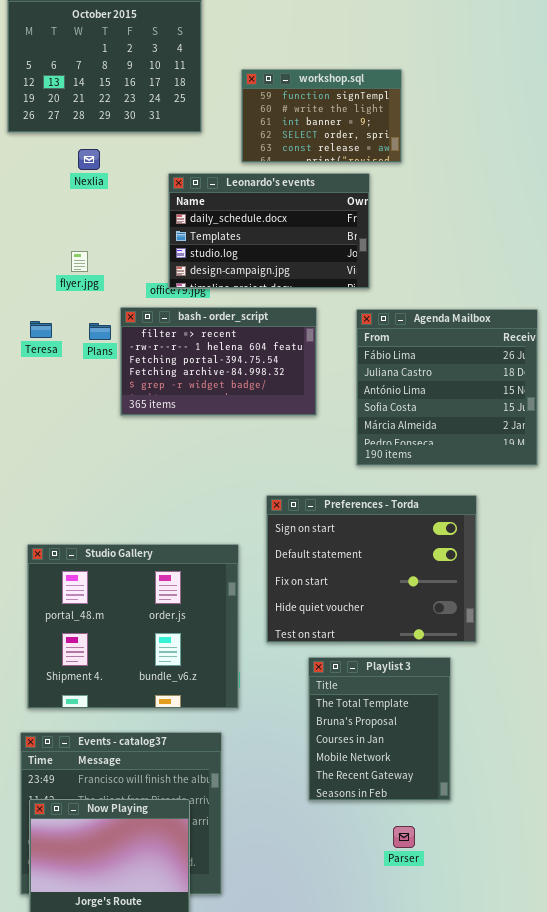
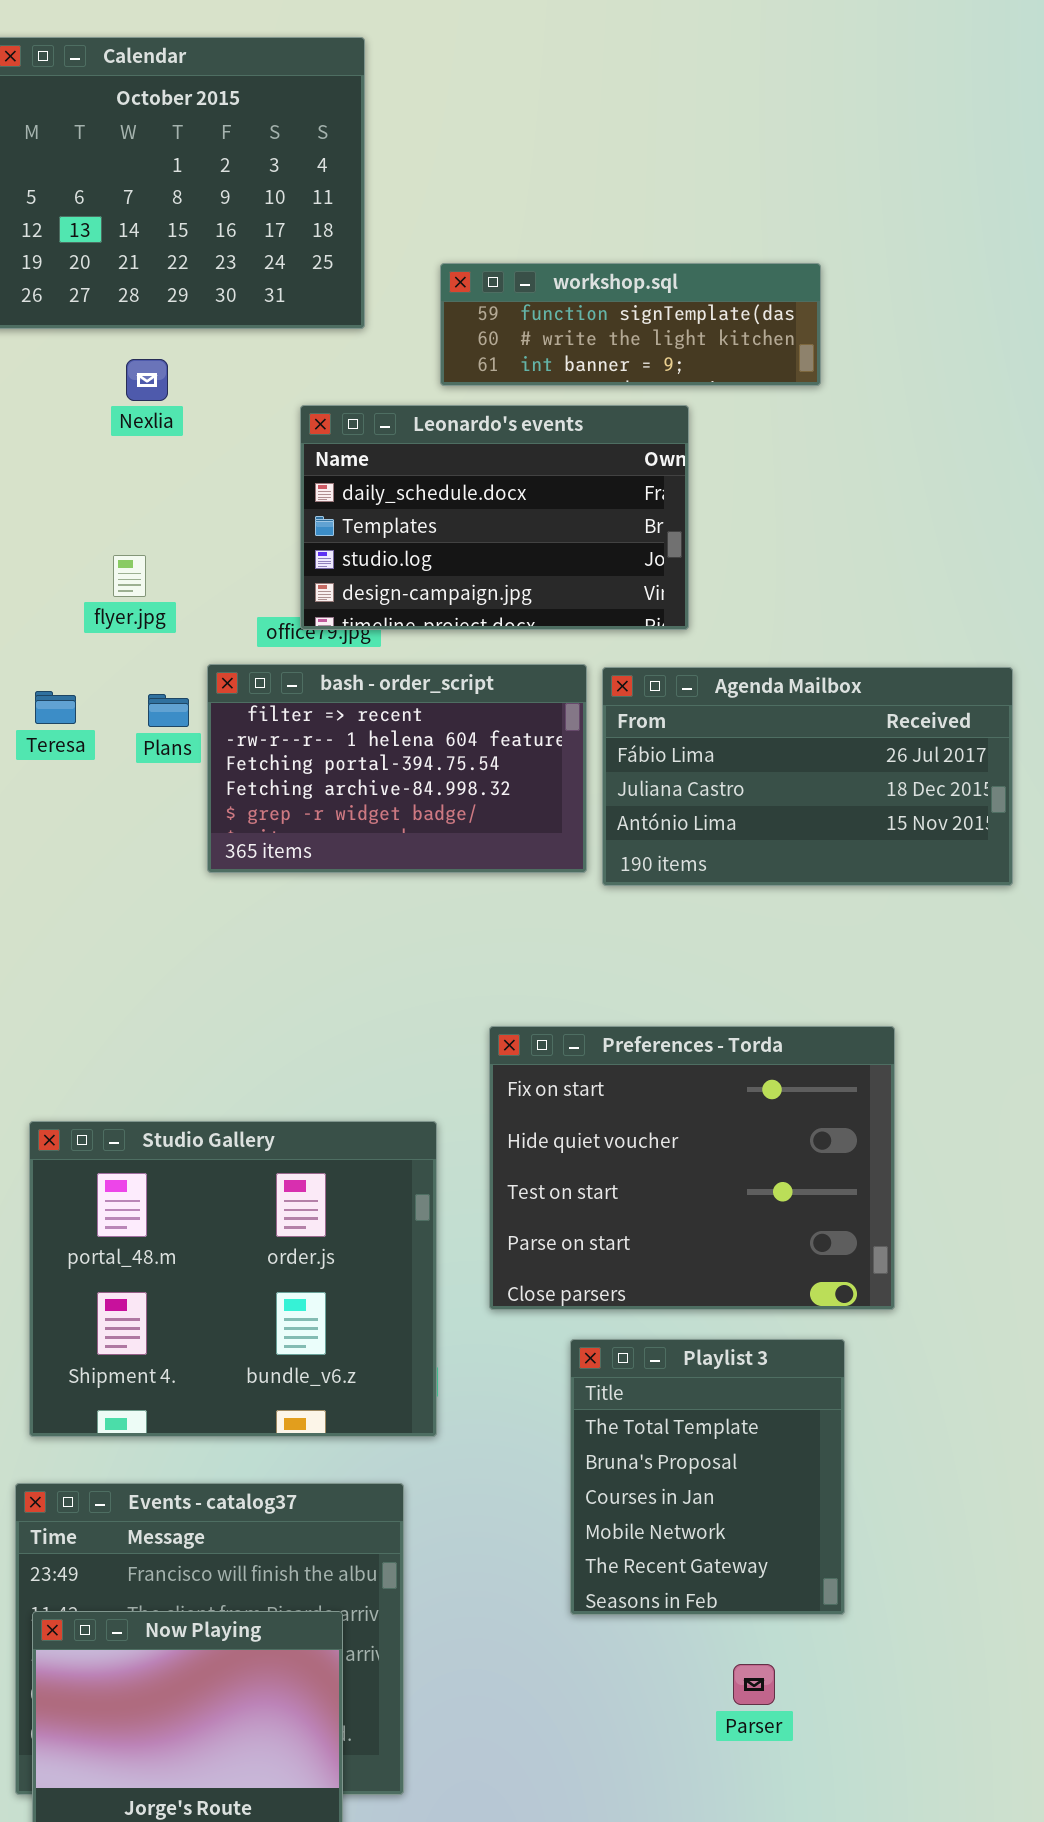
workshop.sql: [241,69,402,163] -> [440,263,821,386], resized
Agenda Mailbox: [356,309,538,466] -> [602,667,1013,886], resized
Preferences - Torda: [266,495,477,643] -> [489,1026,895,1310], scrolled down 2 rows

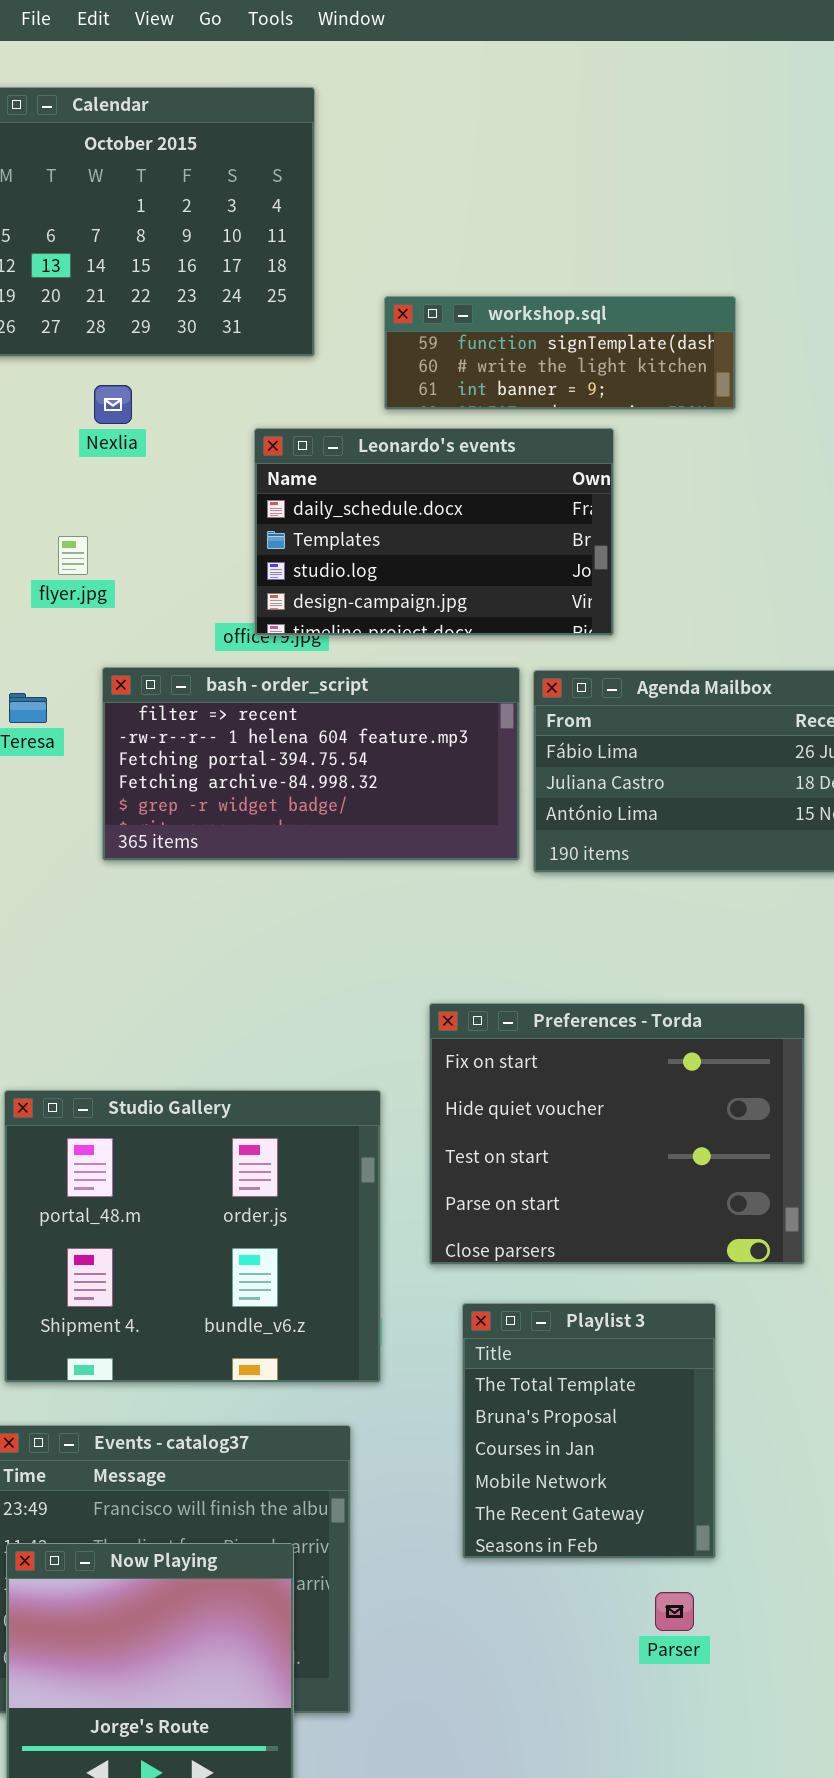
flyer.jpg: [113,555,146,597] -> [58,536,88,575], moved
bash - order_script: [207,664,587,873] -> [102,667,520,861], resized
Playlist 3: [570,1339,845,1615] -> [462,1303,716,1559], moved

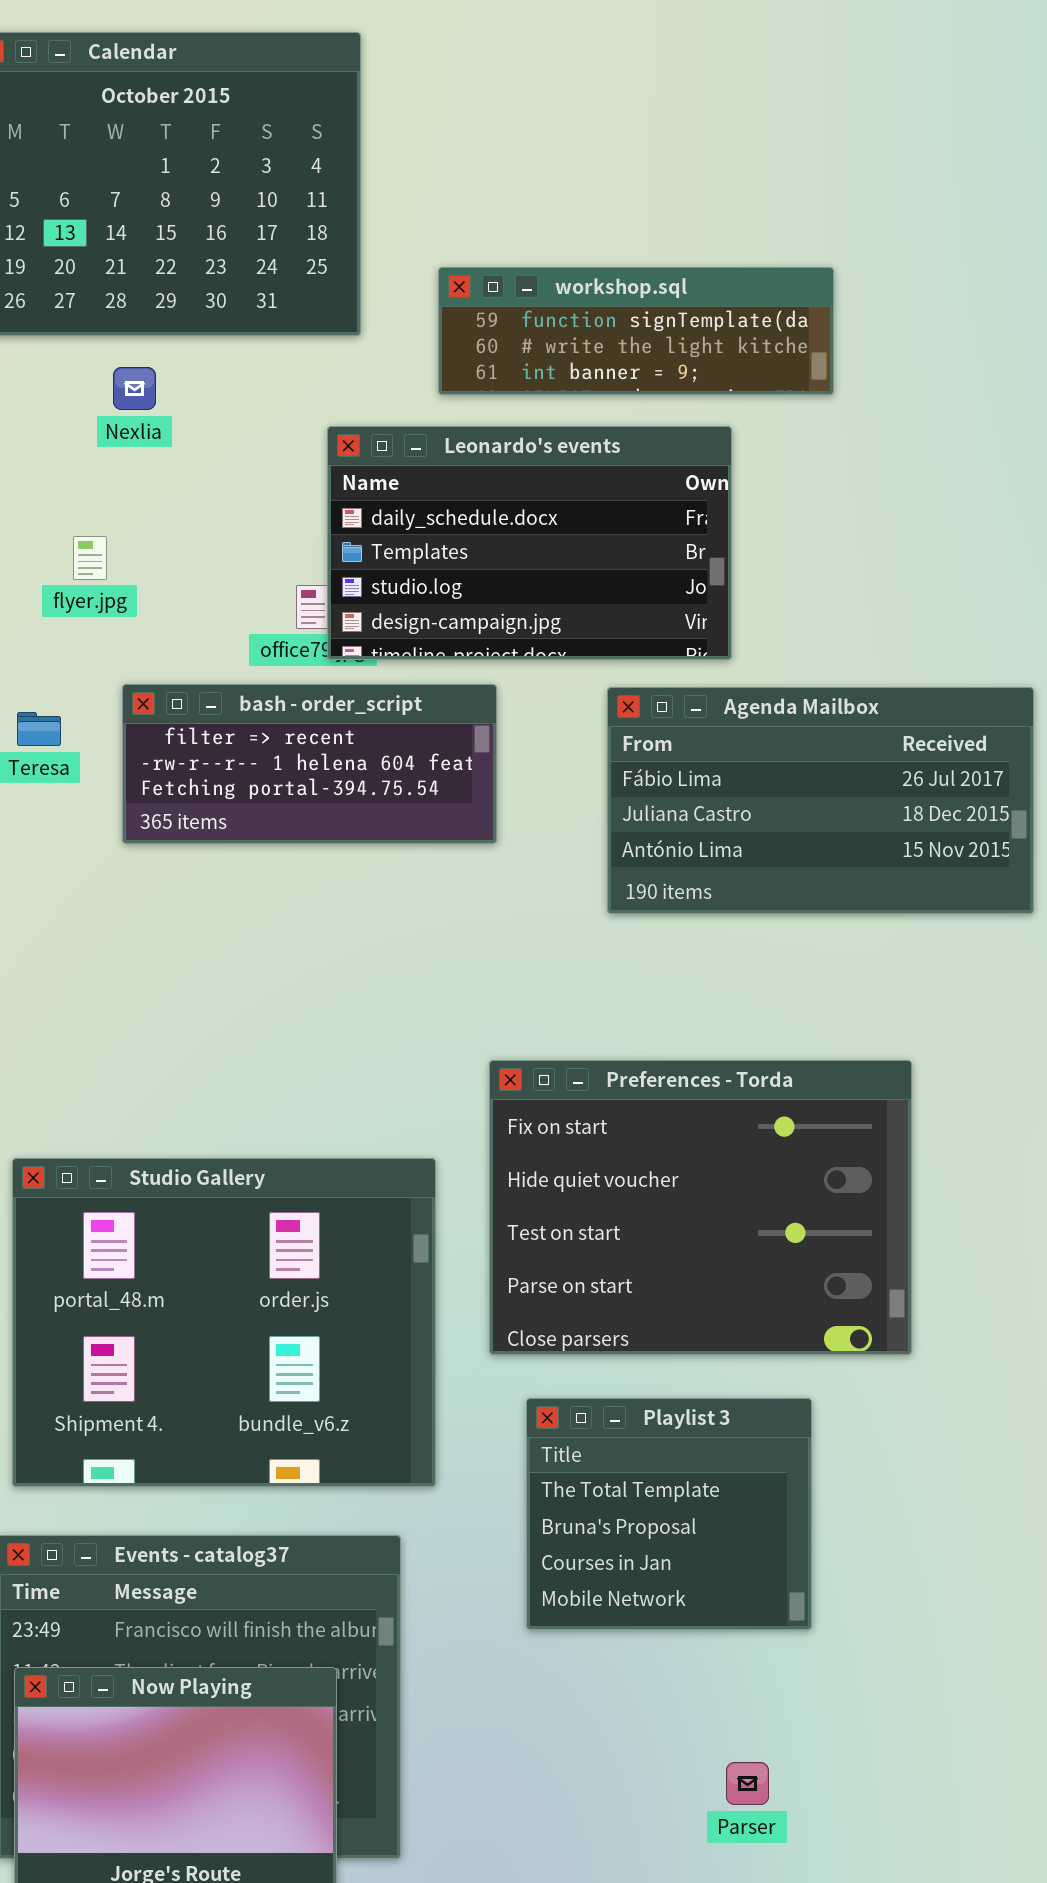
Leonardo's events: [254,428,614,636] -> [327,426,732,660], moved
bash - order_script: [102,667,520,861] -> [122,684,497,844], resized
Playlist 3: [462,1303,716,1559] -> [526,1398,812,1630], resized
Parser: [655,1592,694,1631] -> [726,1762,769,1805], moved

